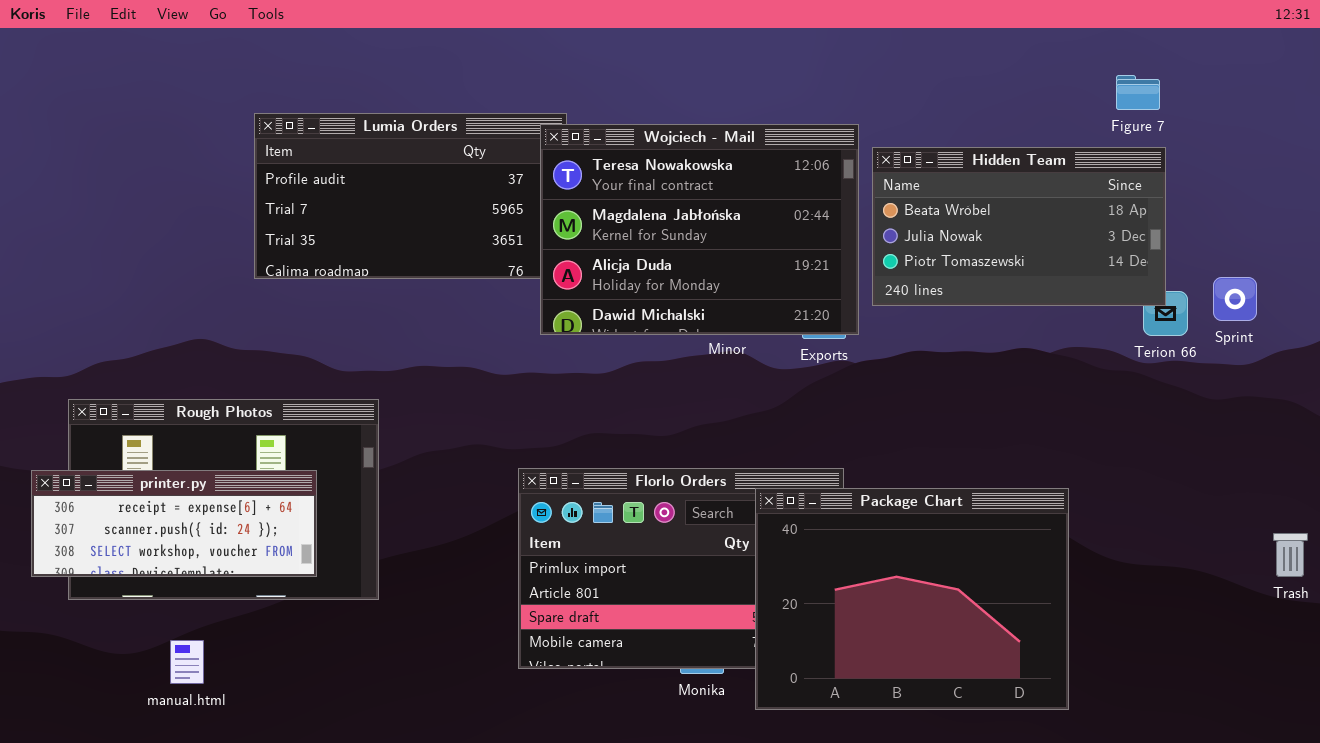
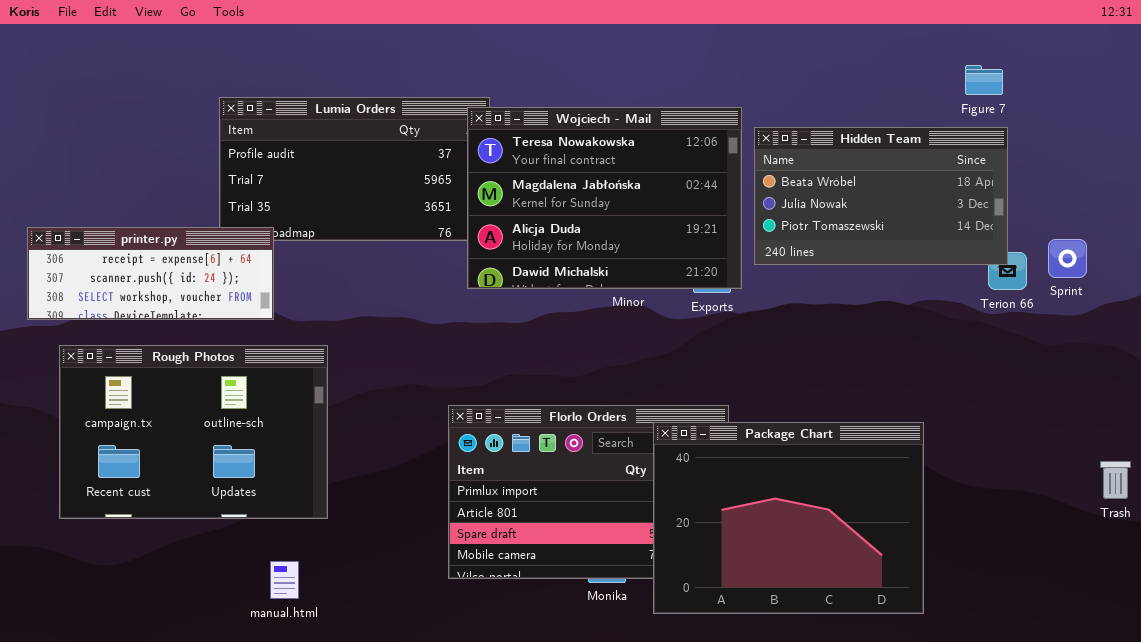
printer.py: [31,470,317,577] -> [27,227,274,320], moved
manual.html: [170,640,204,684] -> [270,561,299,599], moved

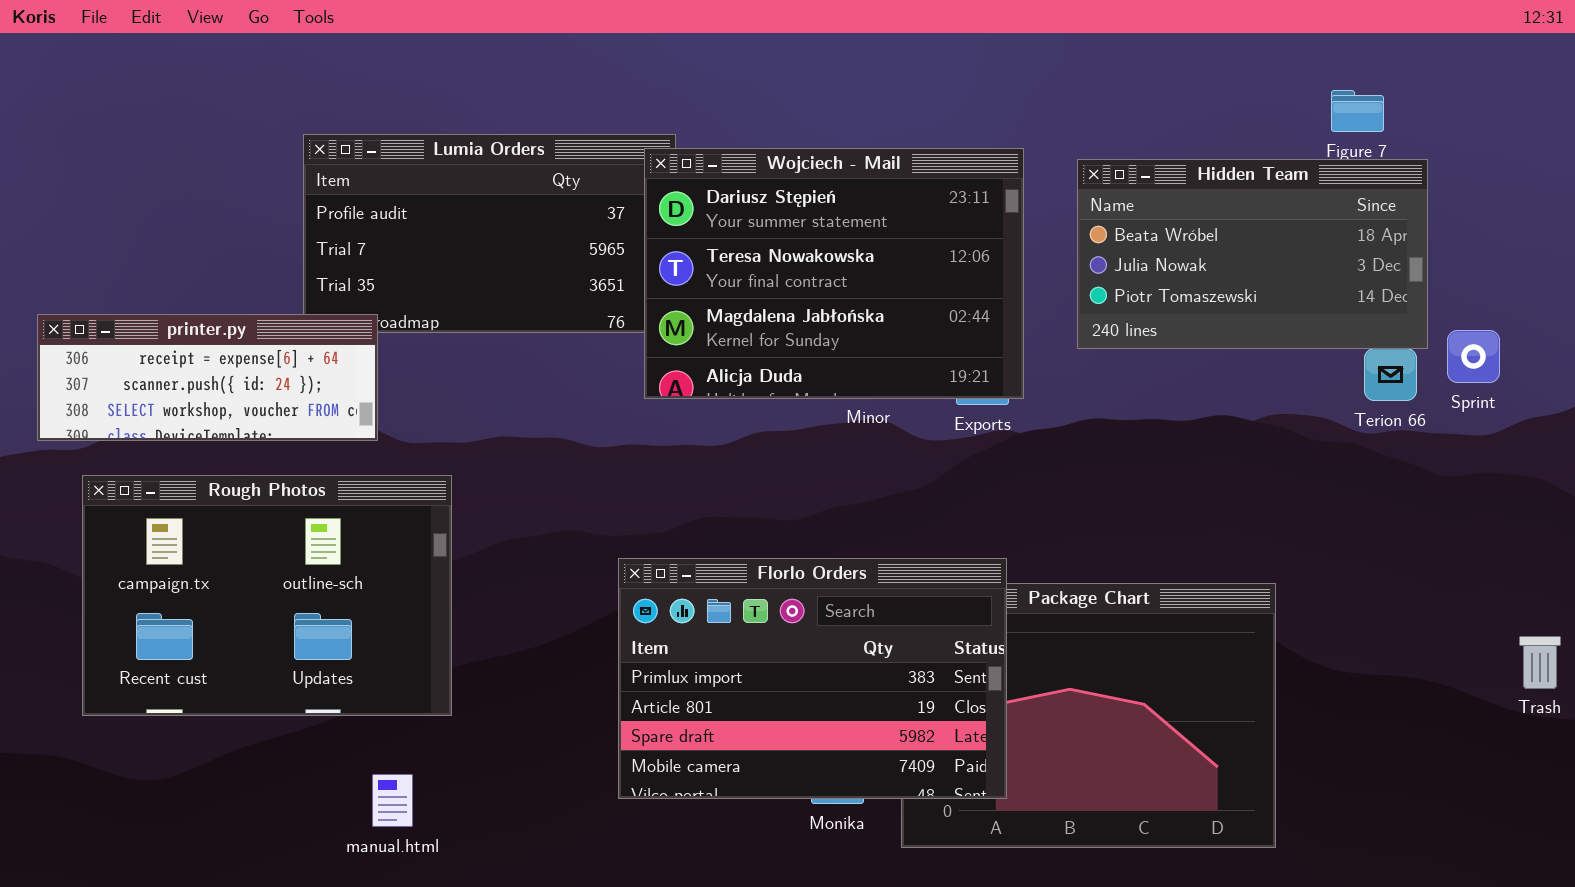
Wojciech - Mail: [467,107,742,289] -> [644,148,1024,399], scrolled up 1 row
Hidden Team: [754,127,1008,265] -> [1077,159,1428,349], moved
Florlo Orders: [448,405,729,579] -> [618,558,1007,799], raised

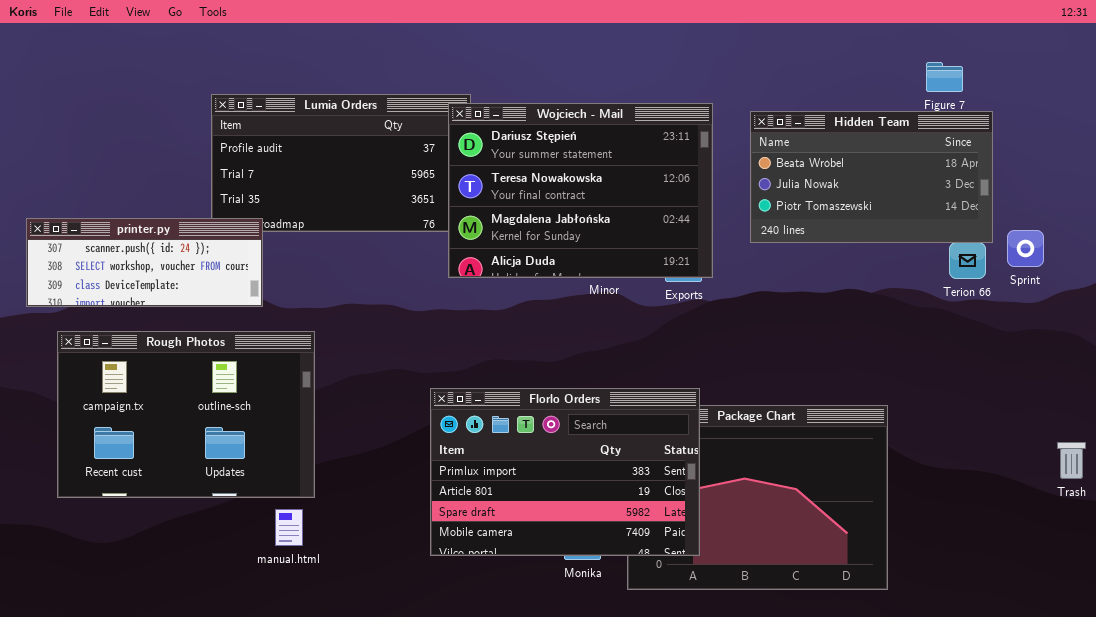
printer.py: [37,314,378,441] -> [26,218,263,307], scrolled down 1 row
manual.html: [372,774,413,827] -> [275,509,303,546], moved

